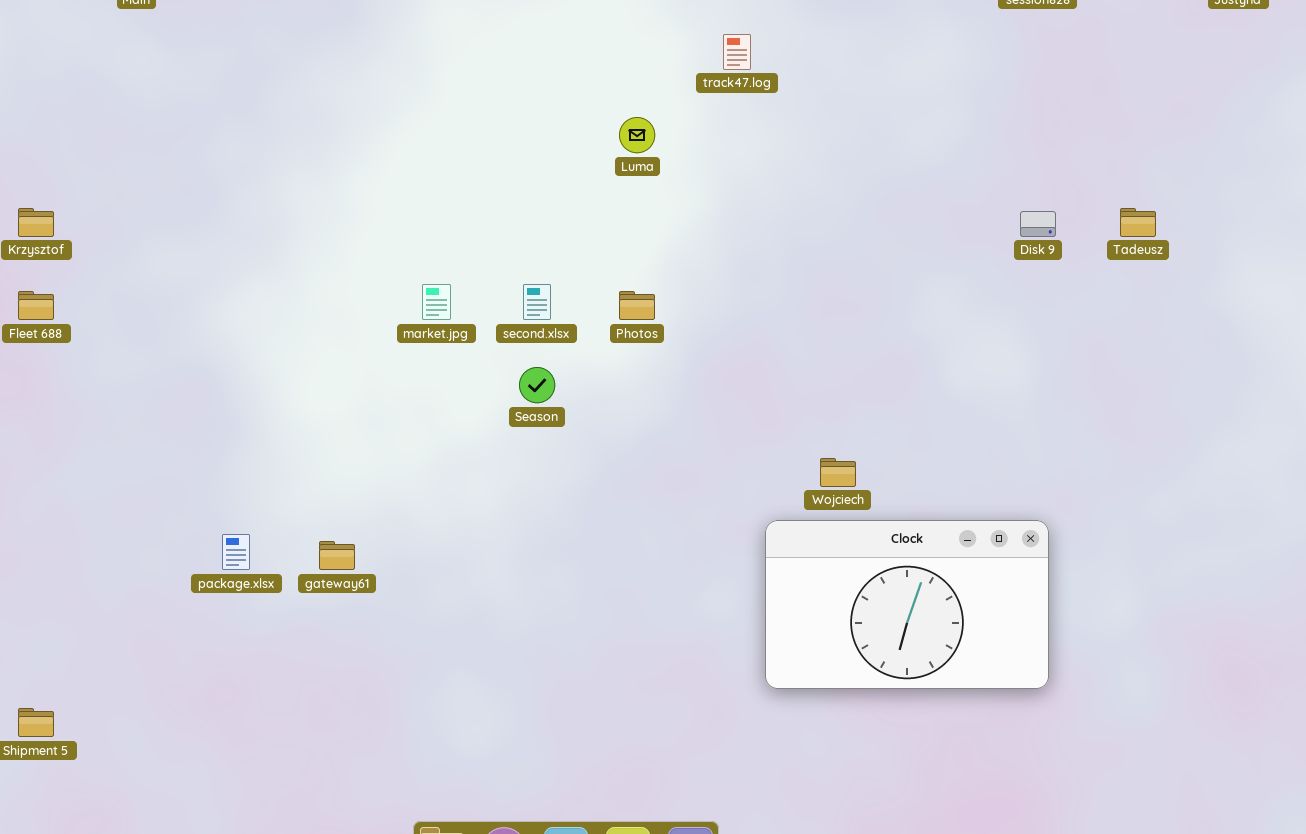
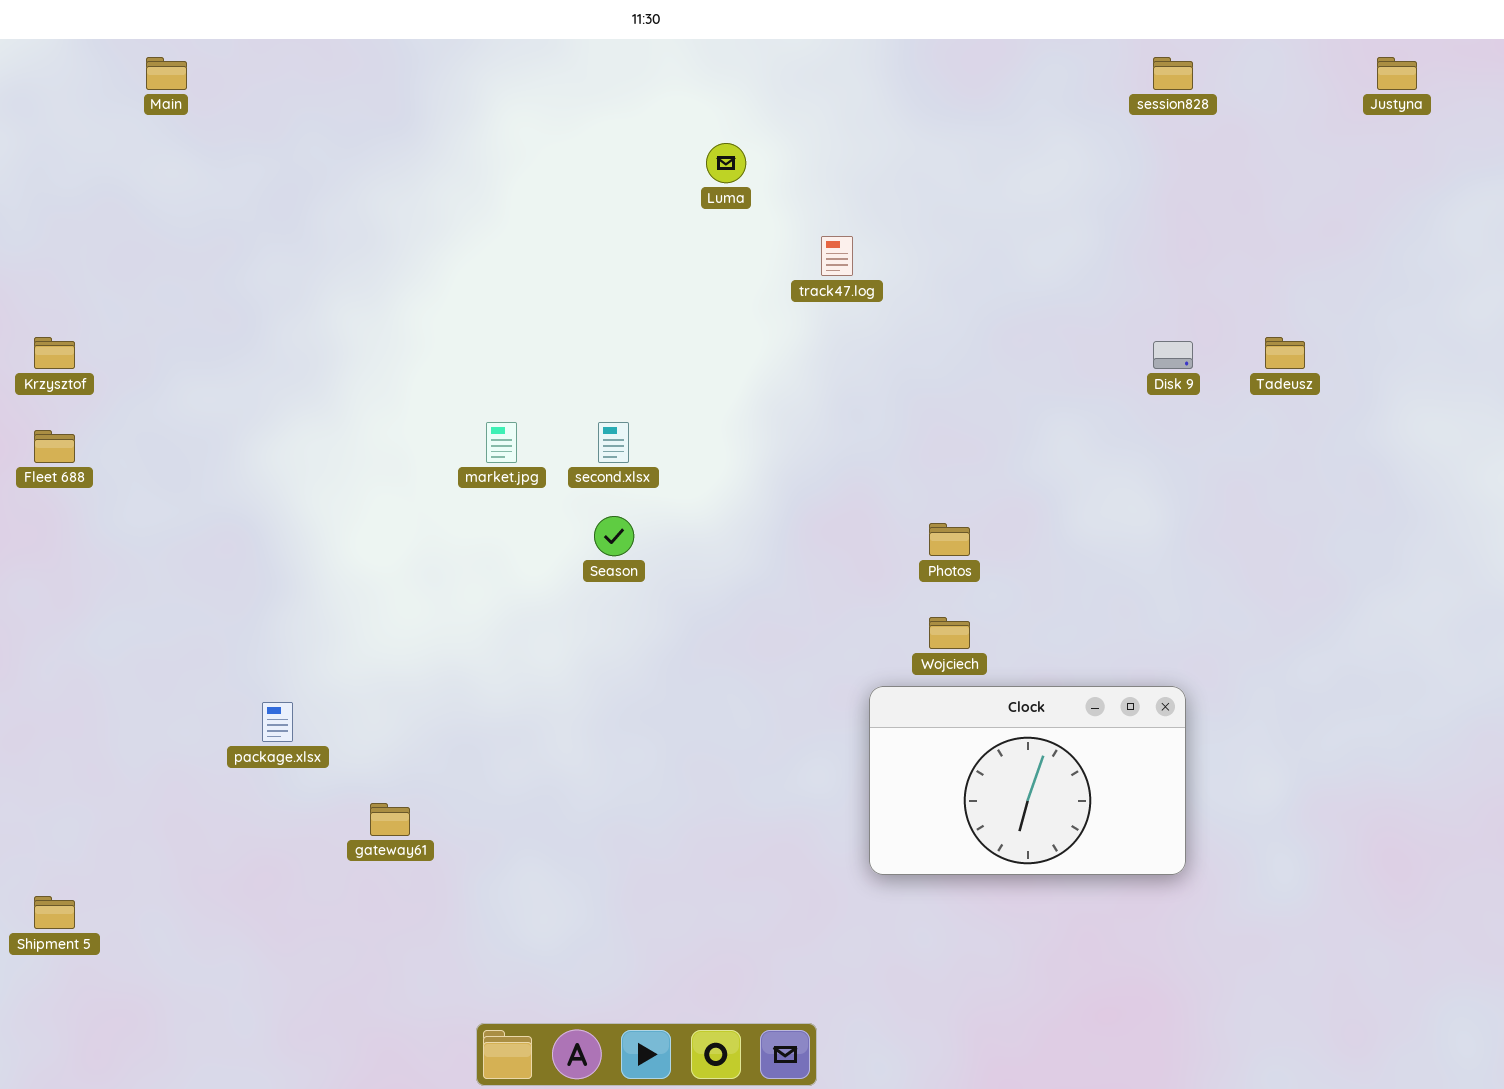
track47.log: [723,34,751,70] -> [821,236,853,276], moved
Luma: [619,117,655,153] -> [706,143,746,183], moved
Photos: [619,291,655,320] -> [929,523,970,556], moved
gateway61: [319,541,355,570] -> [370,803,410,836], moved

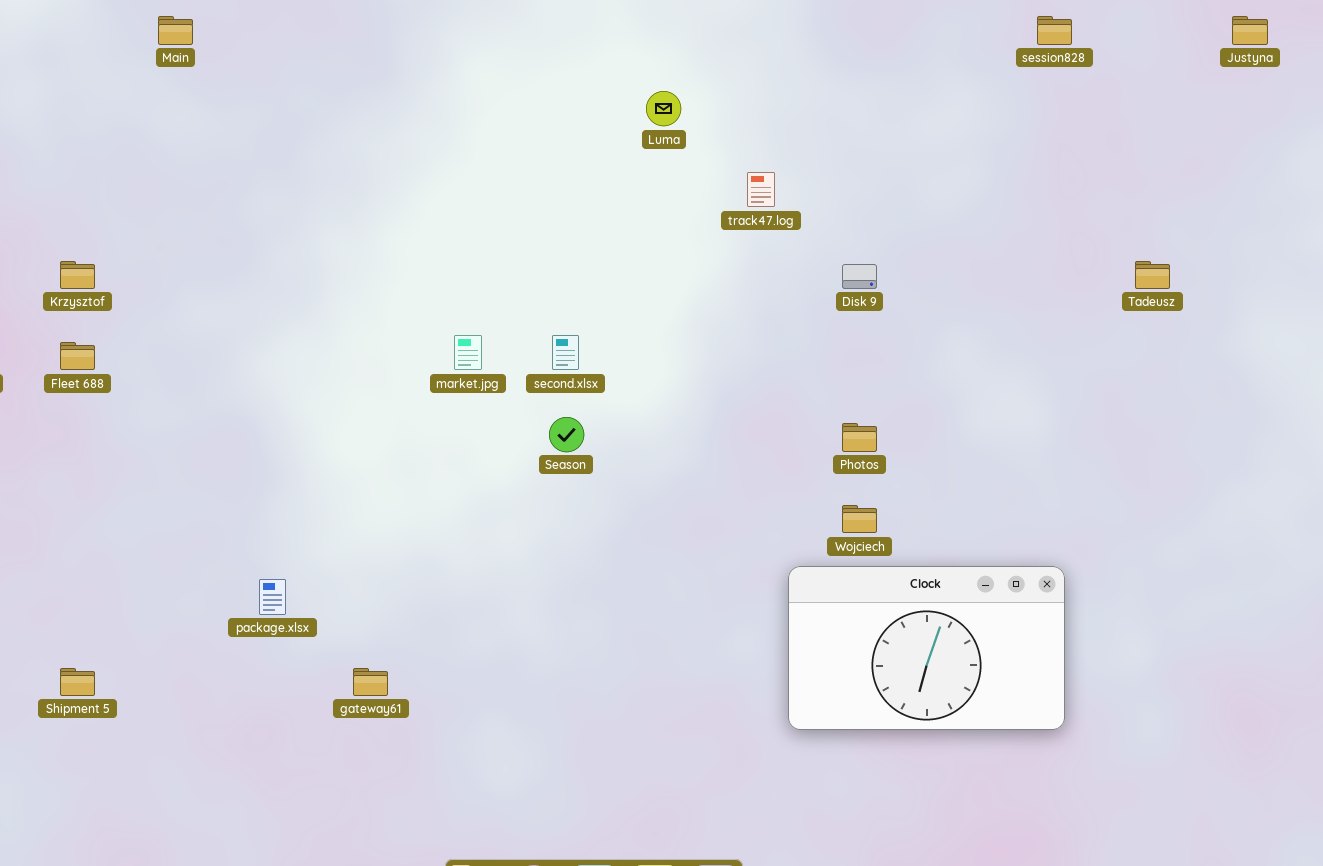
Disk 9: [1153,341,1193,369] -> [842,264,877,289], moved
Shipment 5: [34,896,75,929] -> [60,668,95,696], moved

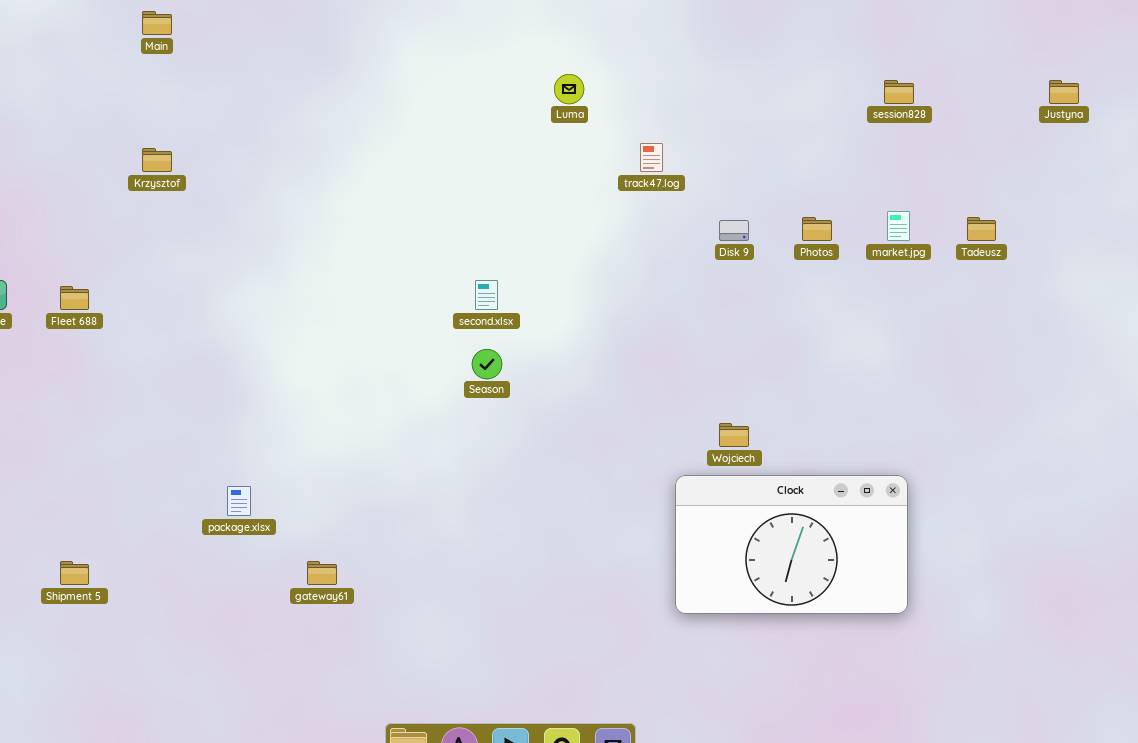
session828: [1037,16,1072,45] -> [884,80,914,104], moved
Justyna: [1232,16,1268,45] -> [1049,80,1079,104], moved
Krzysztof: [60,261,95,289] -> [142,148,172,172], moved
market.jpg: [454,335,482,370] -> [887,211,910,241], moved
Photos: [842,423,877,452] -> [802,217,832,241], moved

